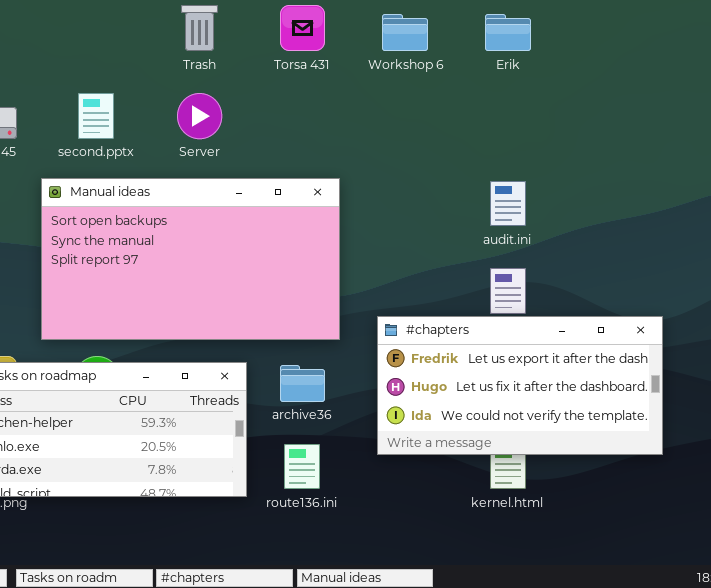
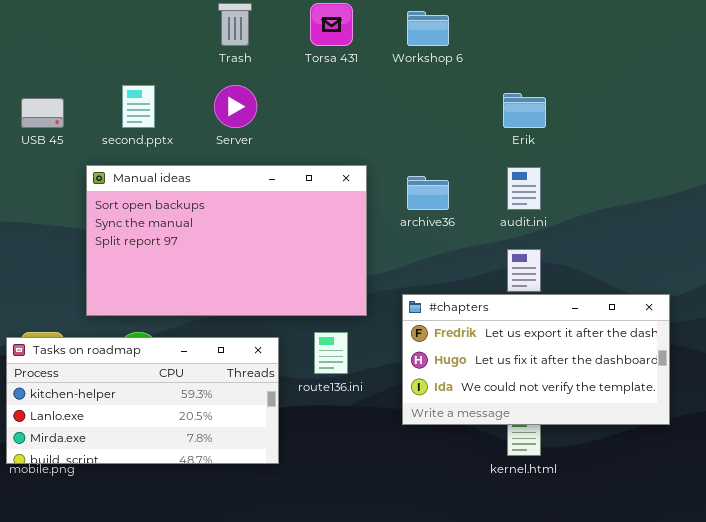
Erik: [485,14,531,51] -> [503,93,546,128], moved
archive36: [280,365,325,402] -> [407,176,449,210], moved
route136.ini: [284,444,320,489] -> [314,332,348,374], moved

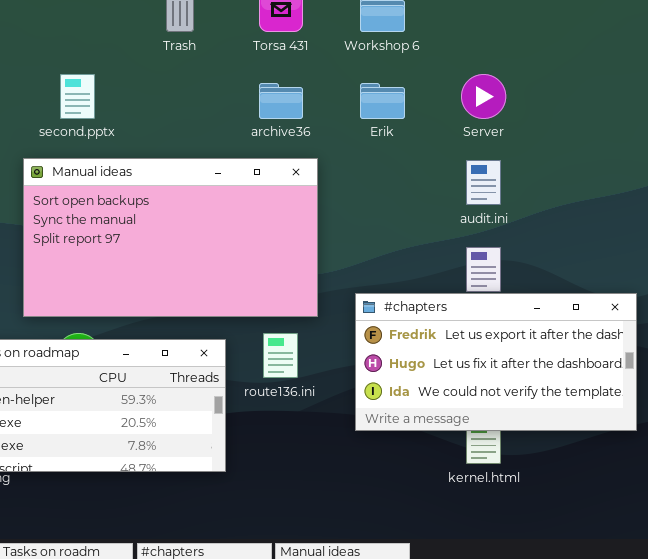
Server: [214,85,257,128] -> [461,74,506,119], moved
Erik: [503,93,546,128] -> [360,83,405,119], moved
archive36: [407,176,449,210] -> [259,83,303,119], moved

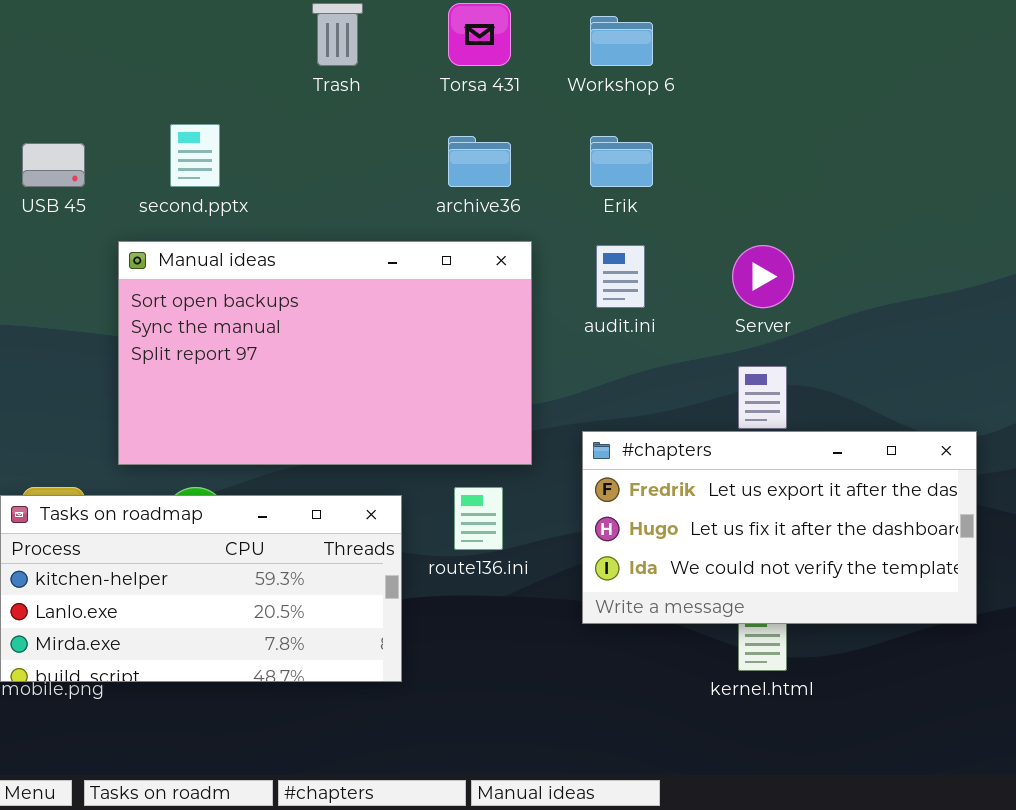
Server: [461,74,506,119] -> [732,245,794,308], moved
audit.ini: [466,160,501,205] -> [596,245,645,308], moved

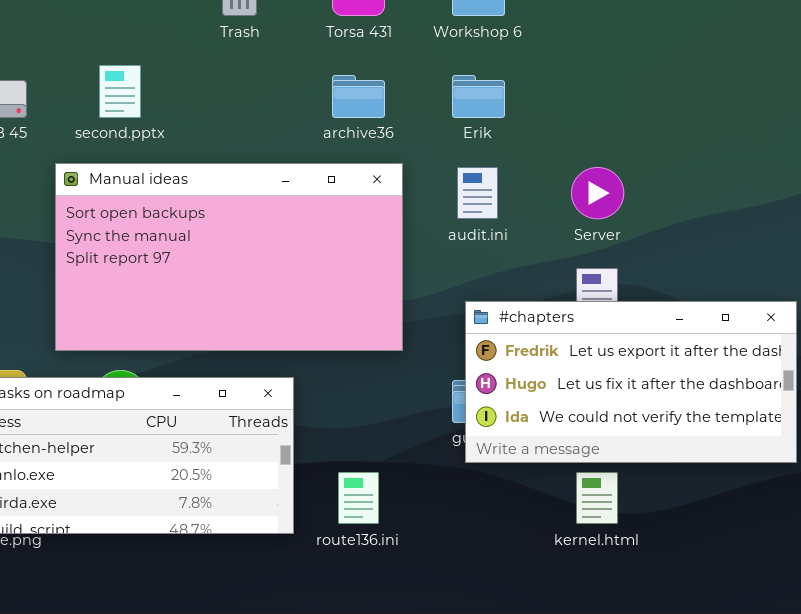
#chapters: [582,431,977,624] -> [465,301,797,463], moved
route136.ini: [454,487,503,550] -> [338,472,379,524], moved

